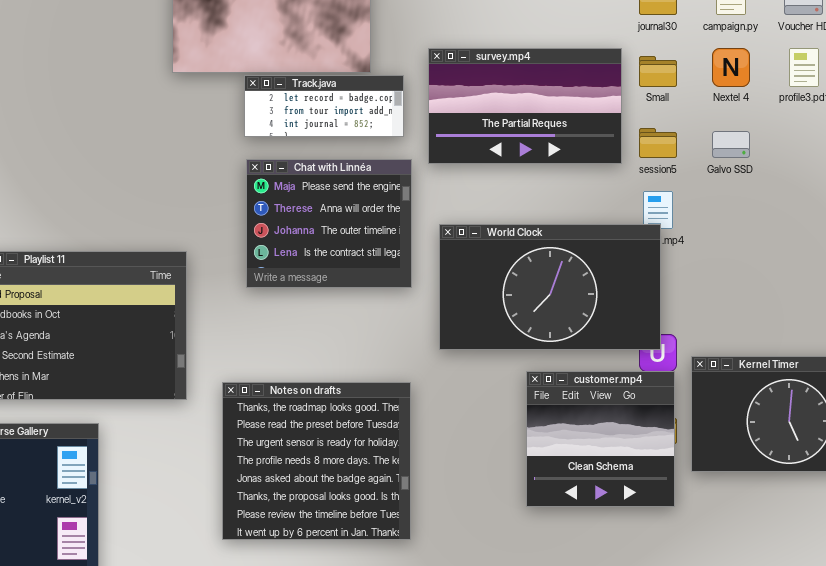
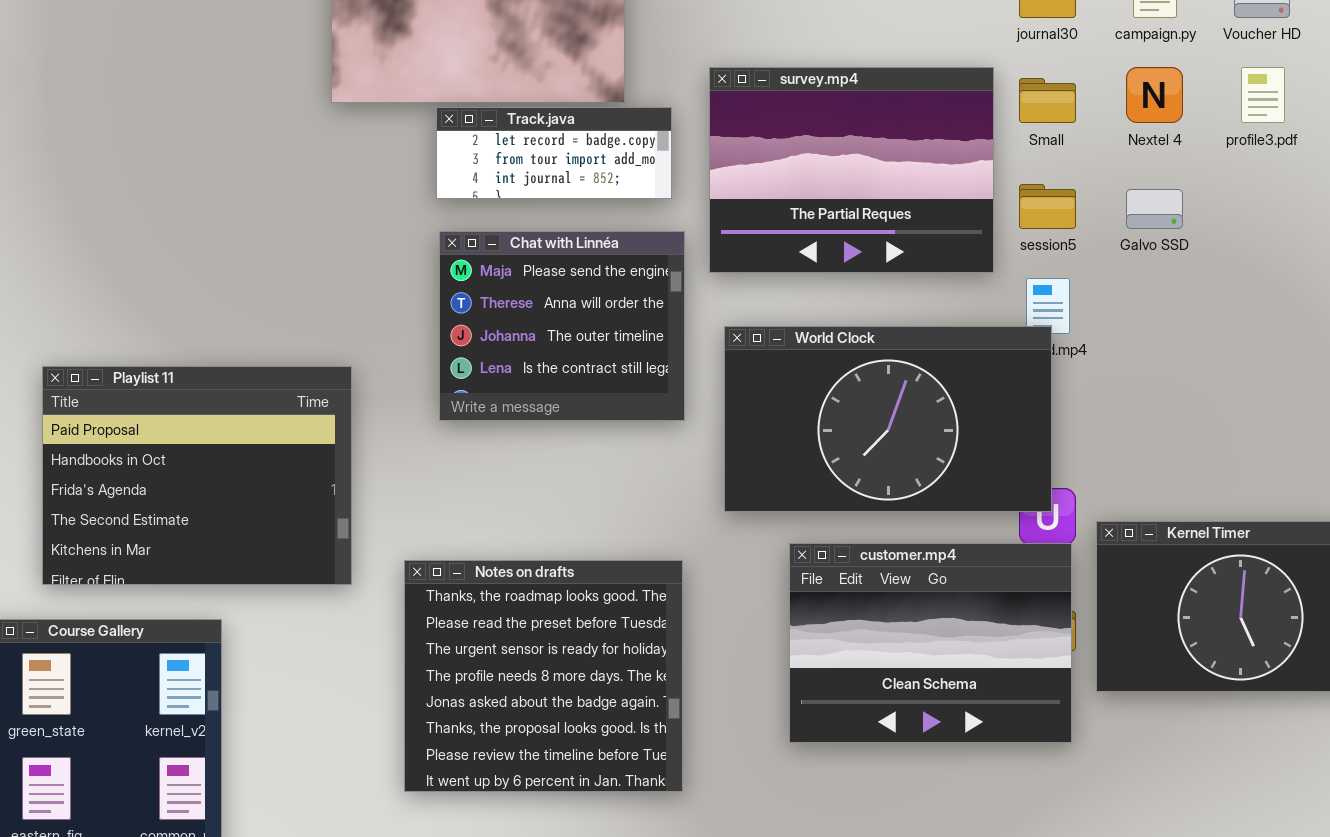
survey.mp4: [428,48,622,164] -> [709,67,994,273], resized
customer.mp4: [526,371,675,507] -> [789,543,1072,743], resized

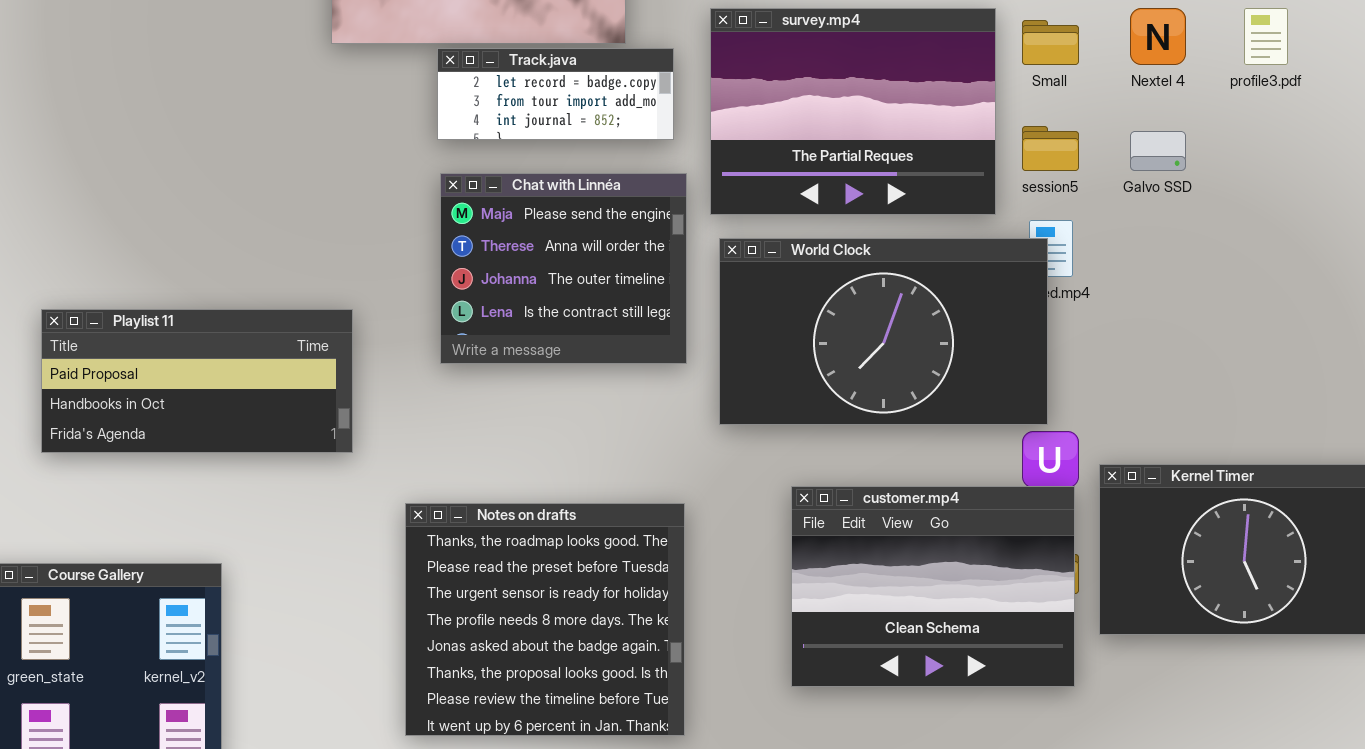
World Clock: [724,326,1052,512] -> [719,238,1048,425], moved
Playlist 11: [42,366,352,585] -> [41,309,353,453], resized

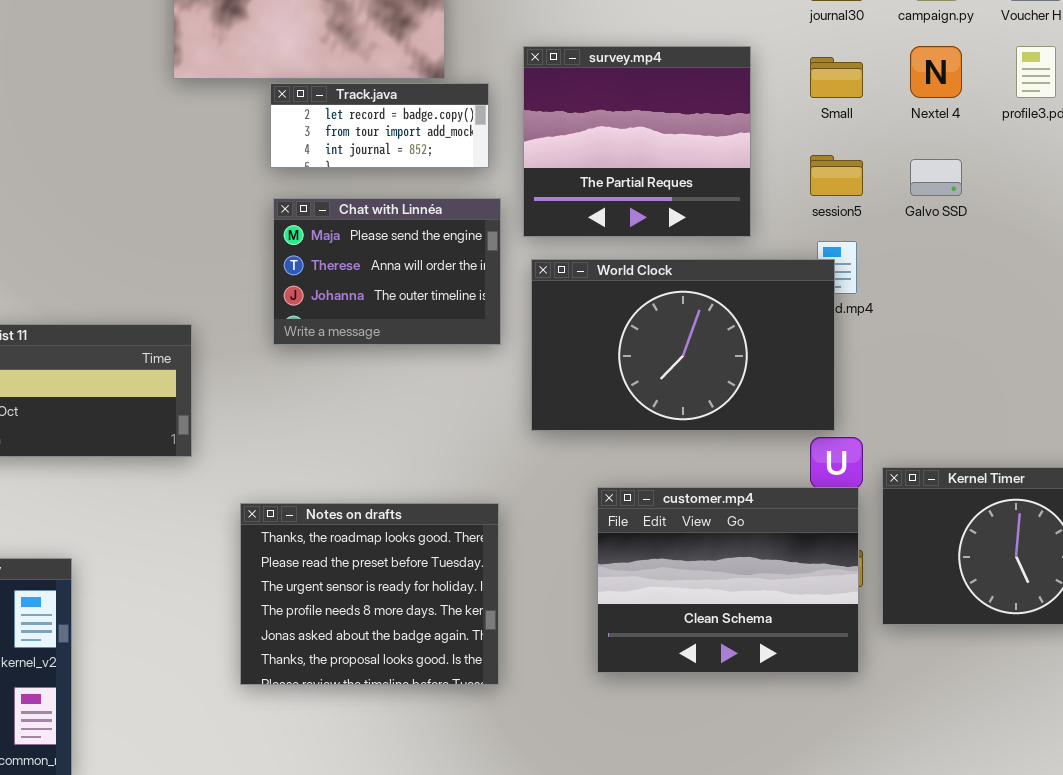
survey.mp4: [710,8,996,215] -> [523,46,751,237], resized
Chat with Linnéa: [440,173,687,364] -> [273,198,501,345], resized
Notes on drafts: [405,503,685,736] -> [240,503,499,685], resized

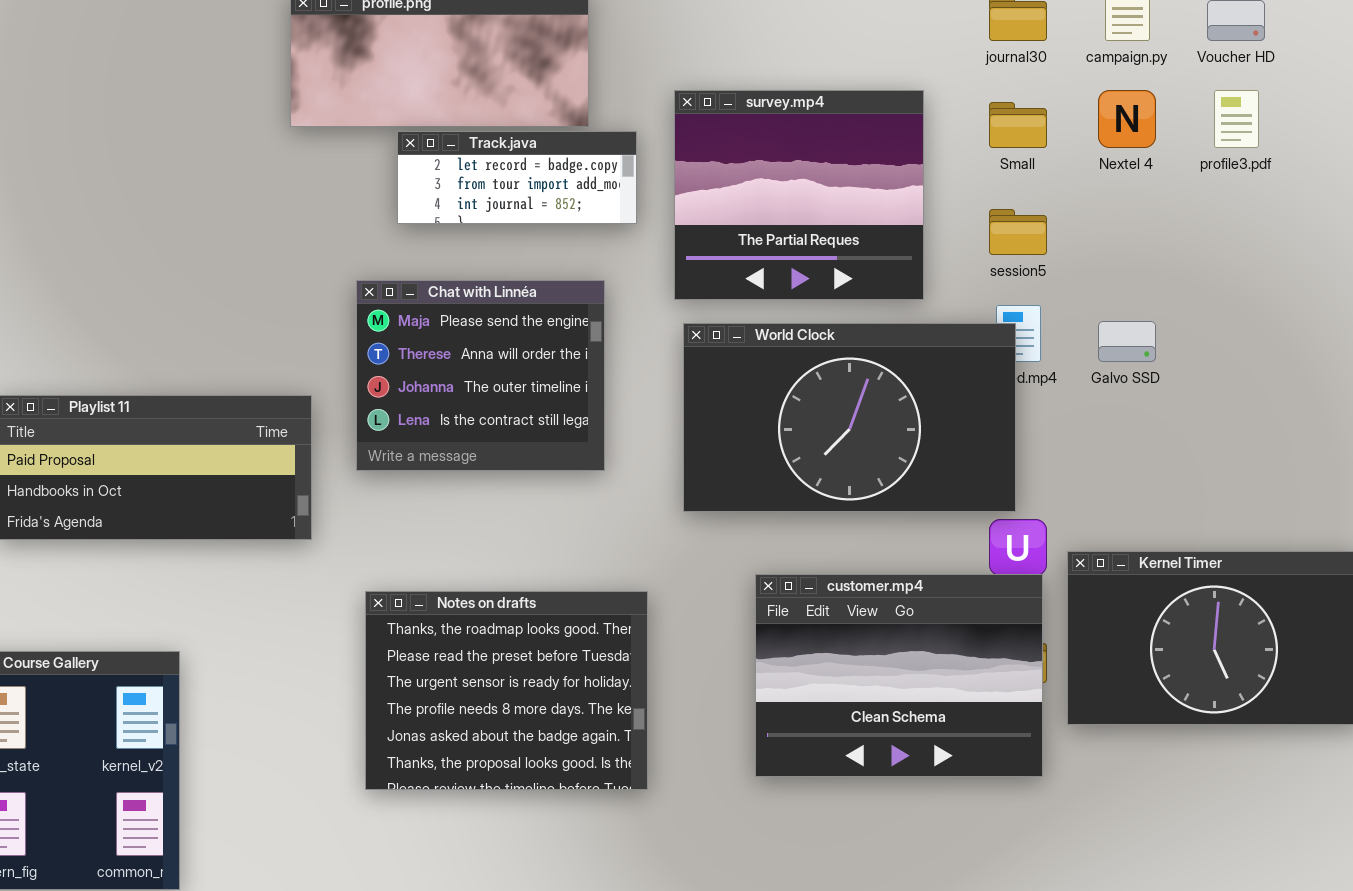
Galvo SSD: [910,159,962,196] -> [1098,321,1156,362], moved
Chat with Linnéa: [273,198,501,345] -> [356,280,605,471], moved, resized

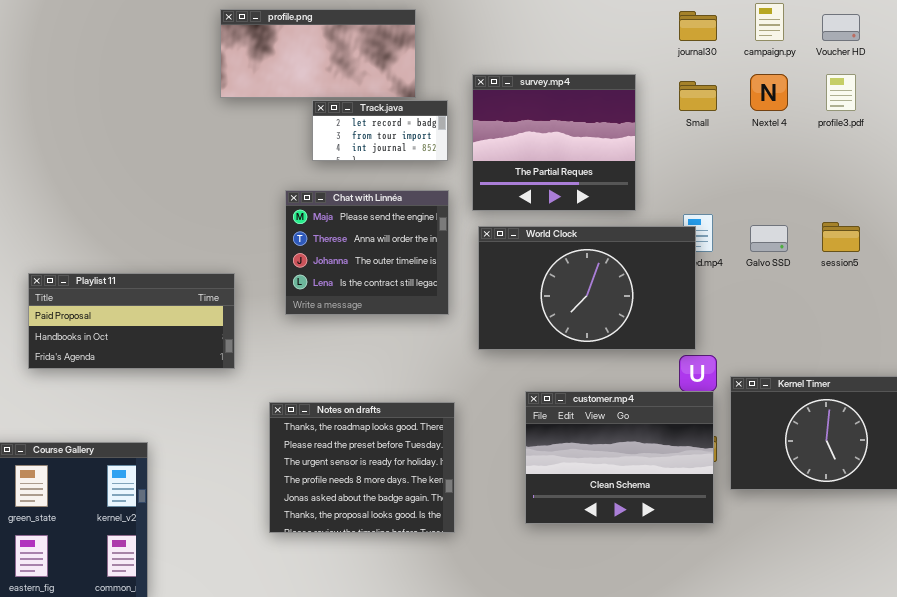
Track.java: [397,131,637,224] -> [312,100,448,161], resized
session5: [989,209,1047,255] -> [822,222,860,252], moved
Chat with Linnéa: [356,280,605,471] -> [285,190,449,315], moved

